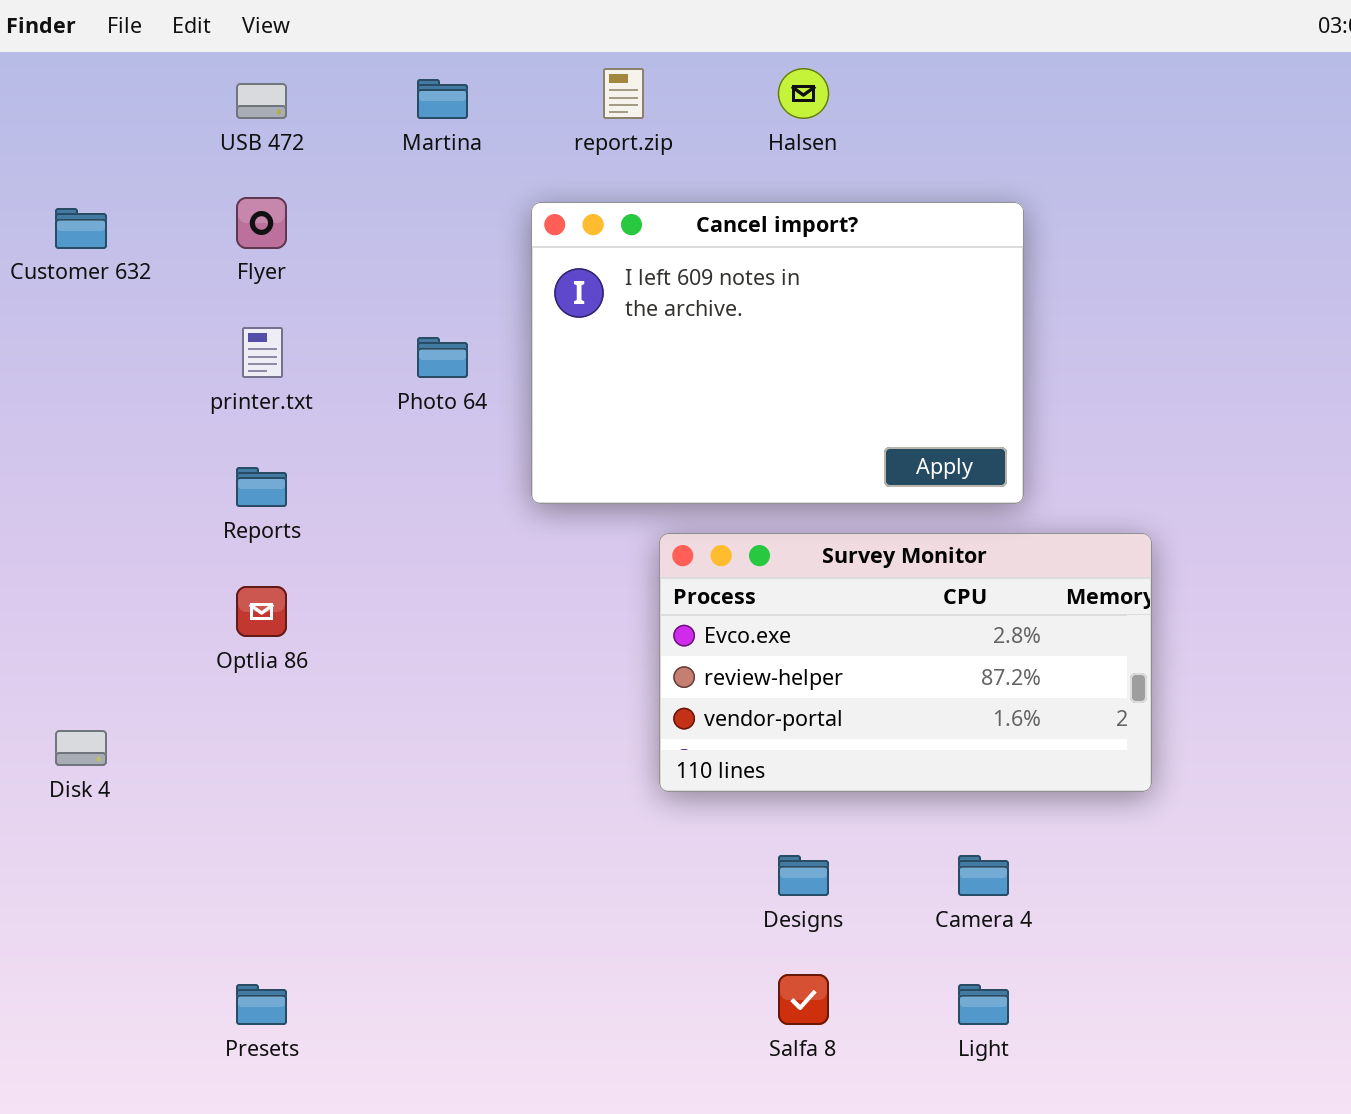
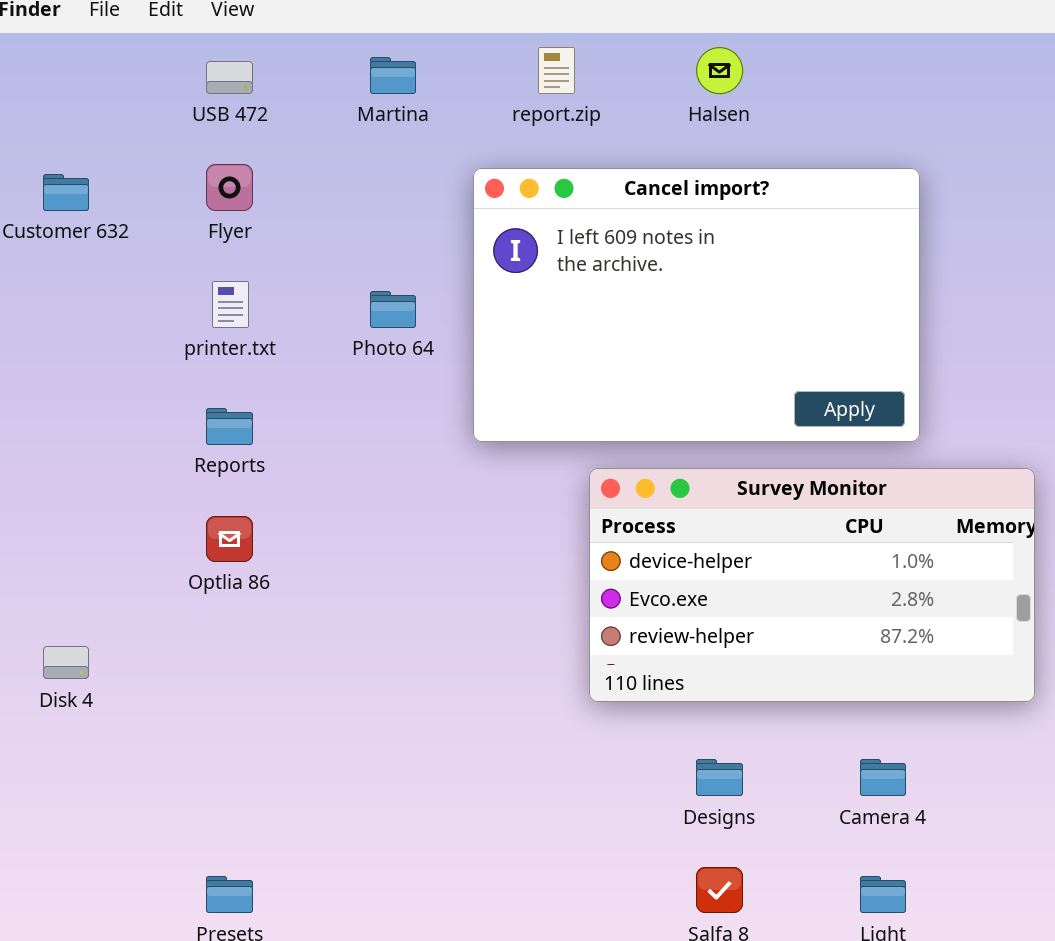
Survey Monitor: [659,533,1152,792] -> [589,468,1035,702], scrolled up 1 row

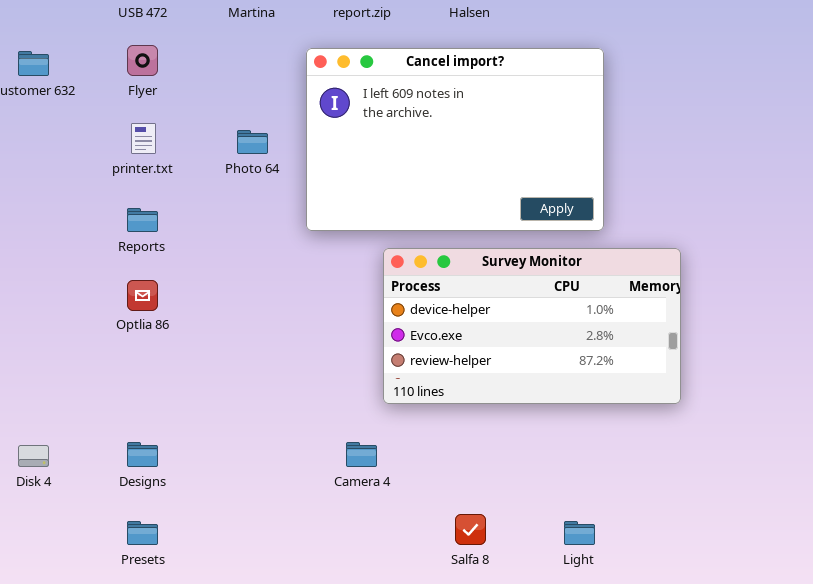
Disk 4: [43,646,89,679] -> [18,445,49,467], moved
Designs: [696,759,743,796] -> [127,442,158,467], moved
Camera 4: [860,759,906,796] -> [346,442,377,467], moved

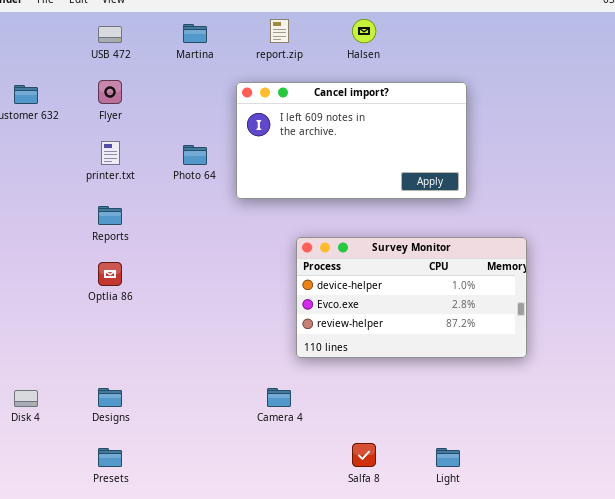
Cancel import?: [306,48,604,231] -> [236,82,467,199], resized

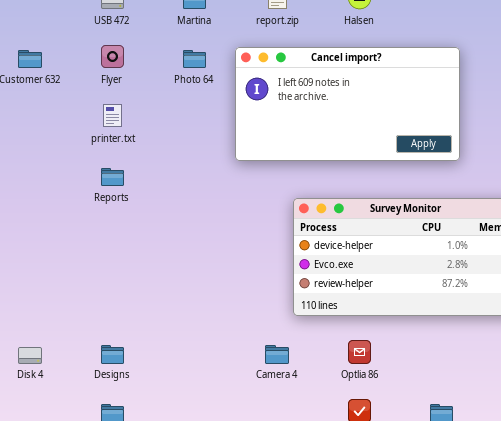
Photo 64: [183,145,207,165] -> [183,50,206,68], moved
Optlia 86: [98,262,122,286] -> [348,340,371,364], moved

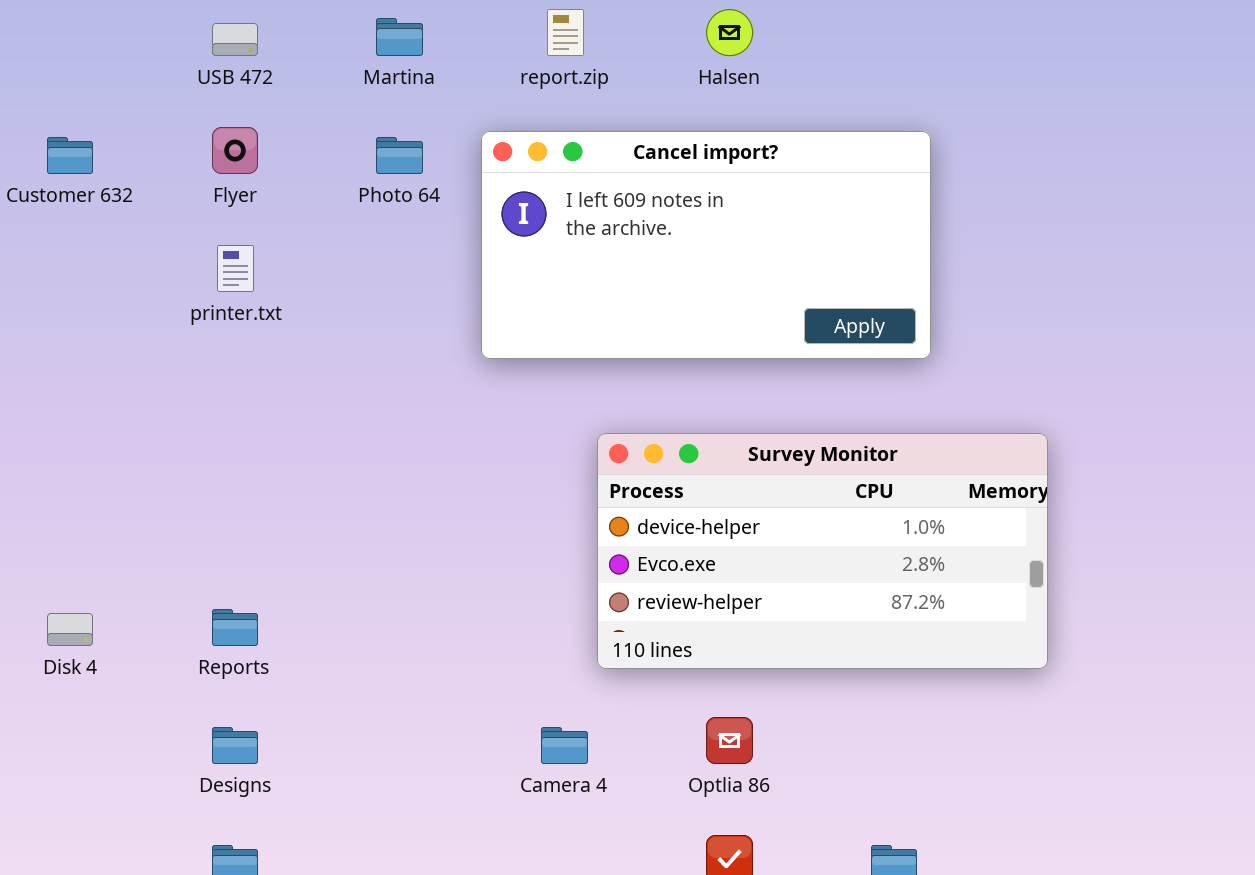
Reports: [101,168,124,186] -> [212,609,258,646], moved
Disk 4: [18,347,42,364] -> [47,613,93,646], moved

